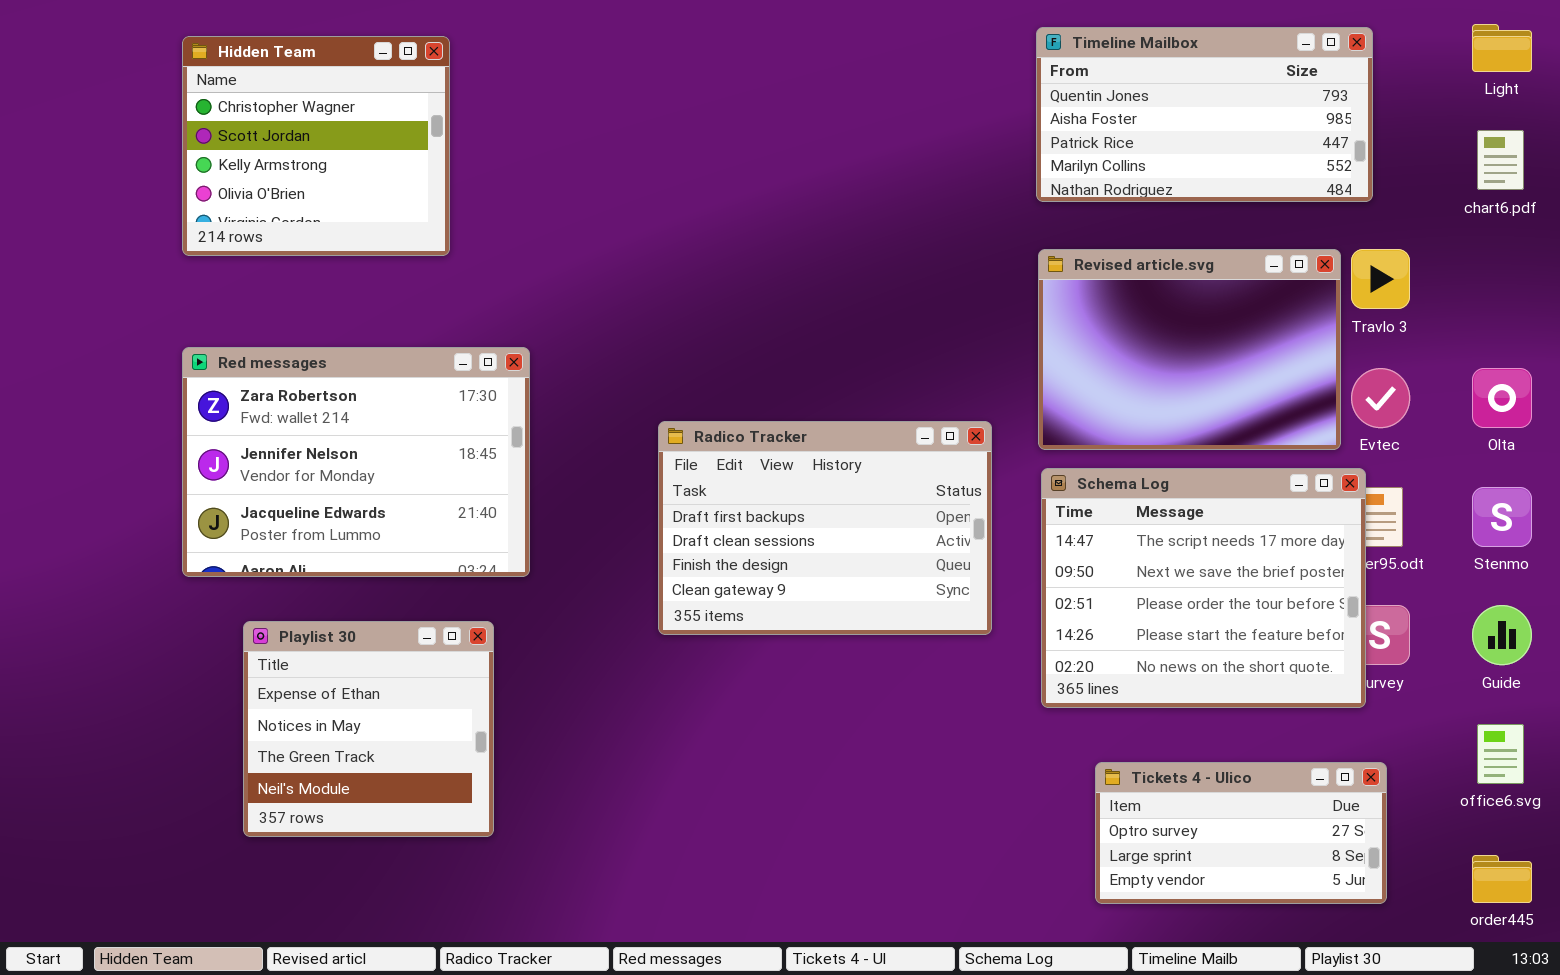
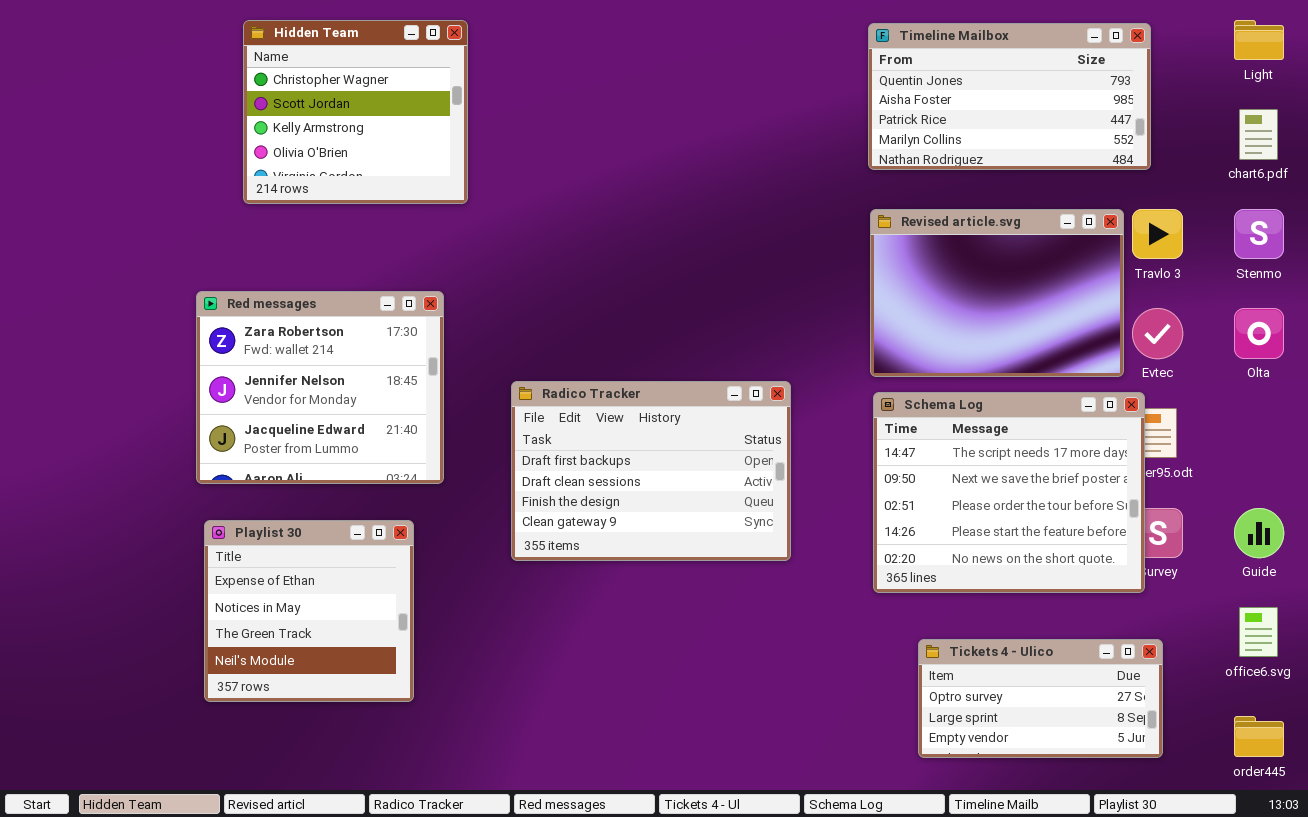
Hidden Team: [182,36,450,256] -> [243,20,468,204], moved
Red messages: [182,347,530,577] -> [196,291,444,484], resized
Radico Tracker: [658,421,992,635] -> [511,381,791,561], moved
Stenmo: [1472,487,1532,547] -> [1234,209,1284,259], moved

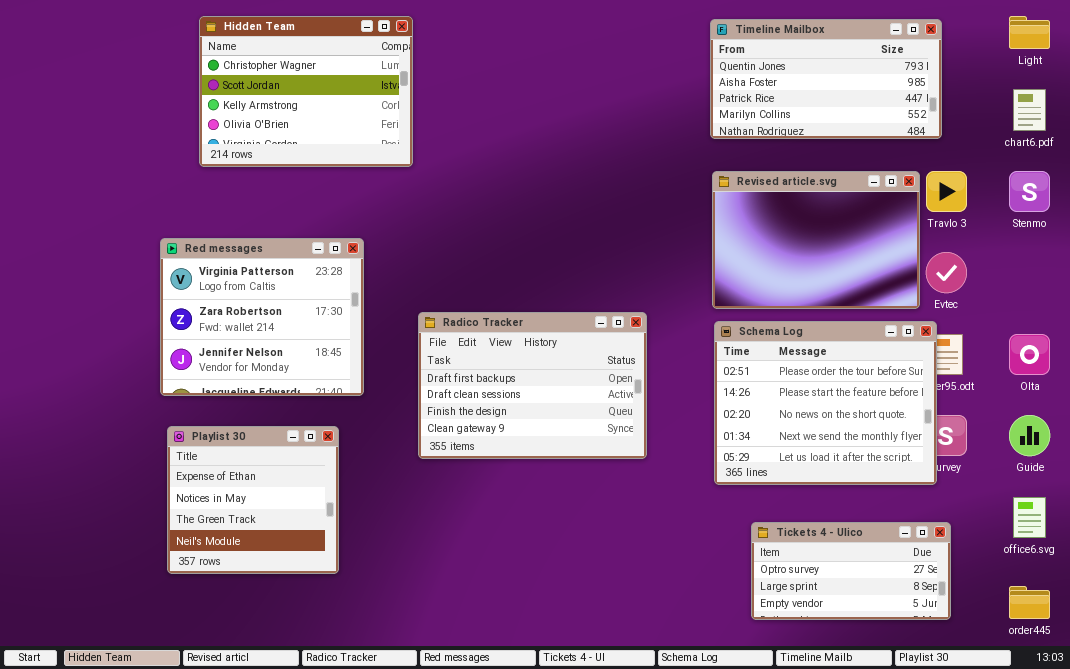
Hidden Team: [243,20,468,204] -> [199,16,413,167], resized
Red messages: [196,291,444,484] -> [160,238,364,396], scrolled up 1 row
Olta: [1234,308,1284,359] -> [1009,334,1050,375], moved
Schema Log: [873,392,1145,593] -> [714,321,937,485], scrolled down 2 rows

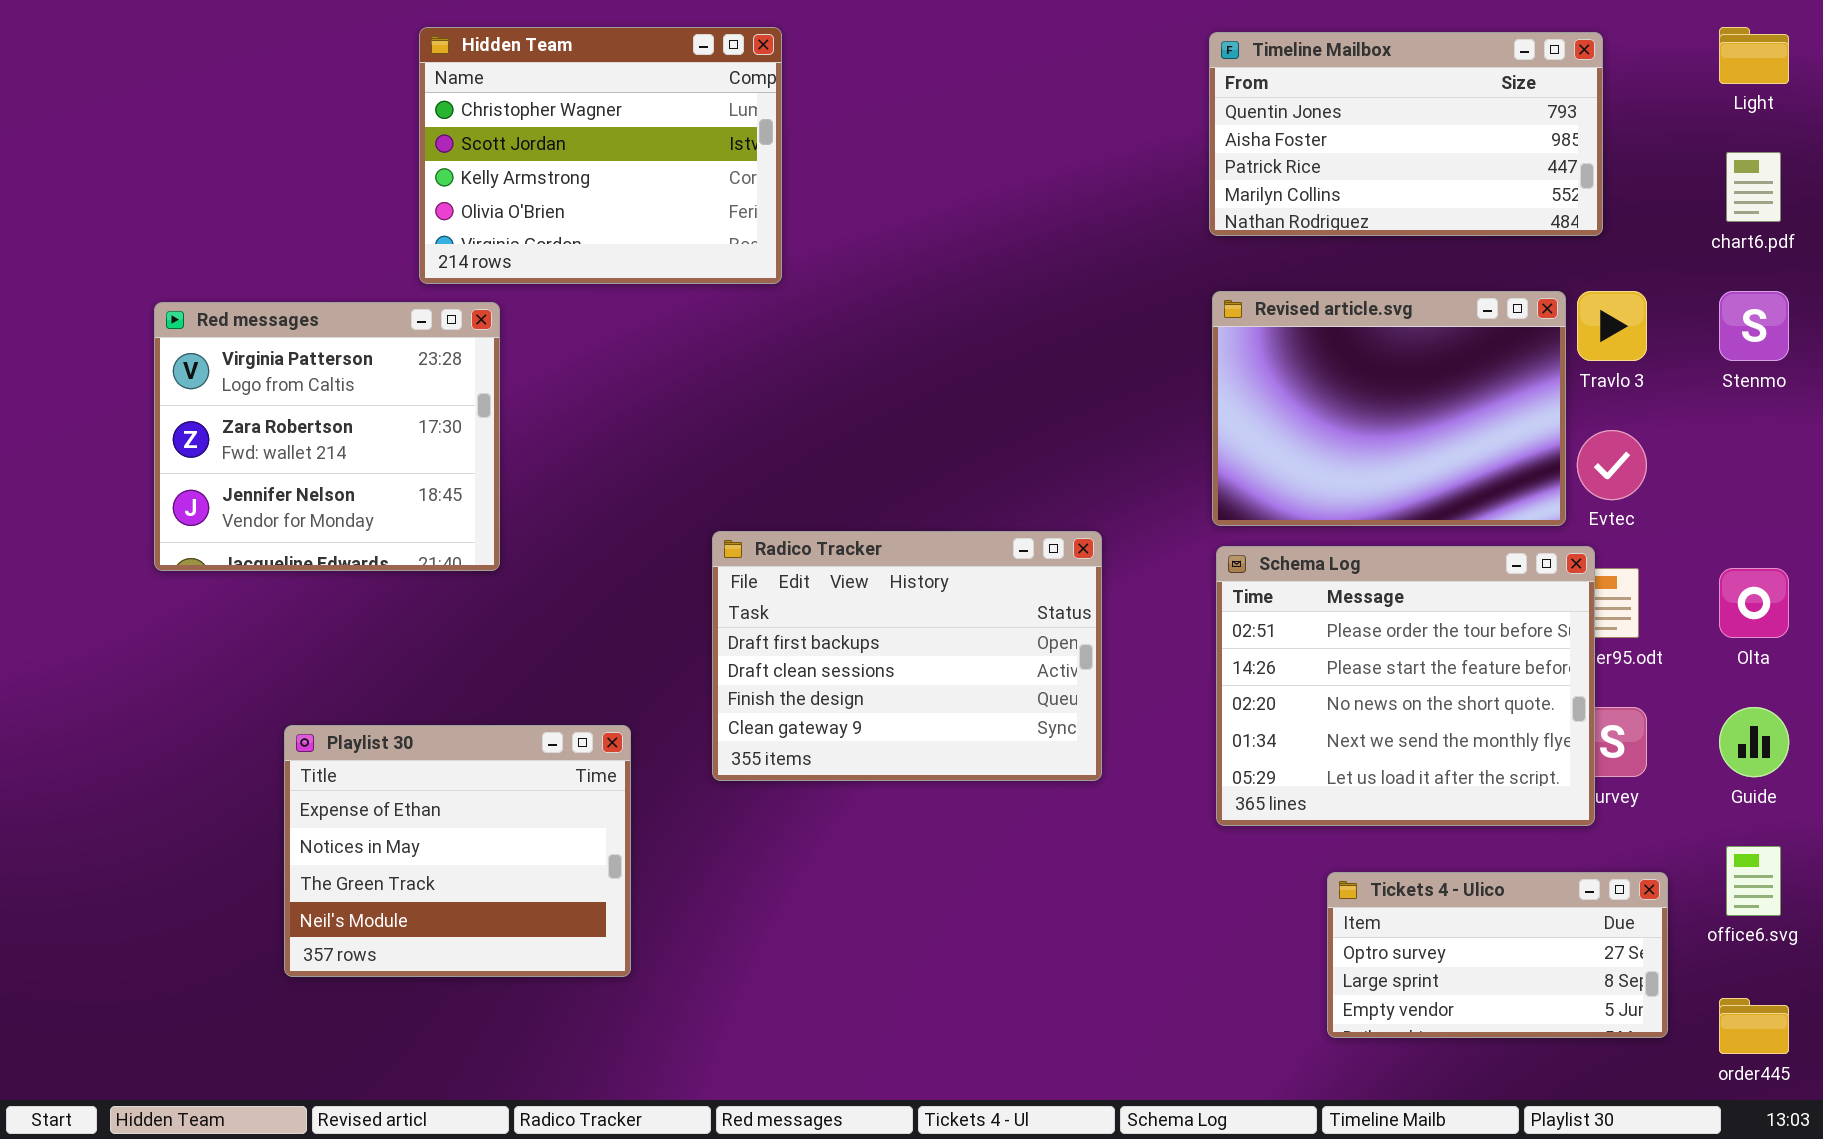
Hidden Team: [199,16,413,167] -> [419,27,782,284], moved
Red messages: [160,238,364,396] -> [154,302,500,571], moved
Playlist 30: [167,426,339,574] -> [284,725,631,977], resized
Tickets 4 - Ulico: [751,522,951,620] -> [1327,872,1668,1038], moved

